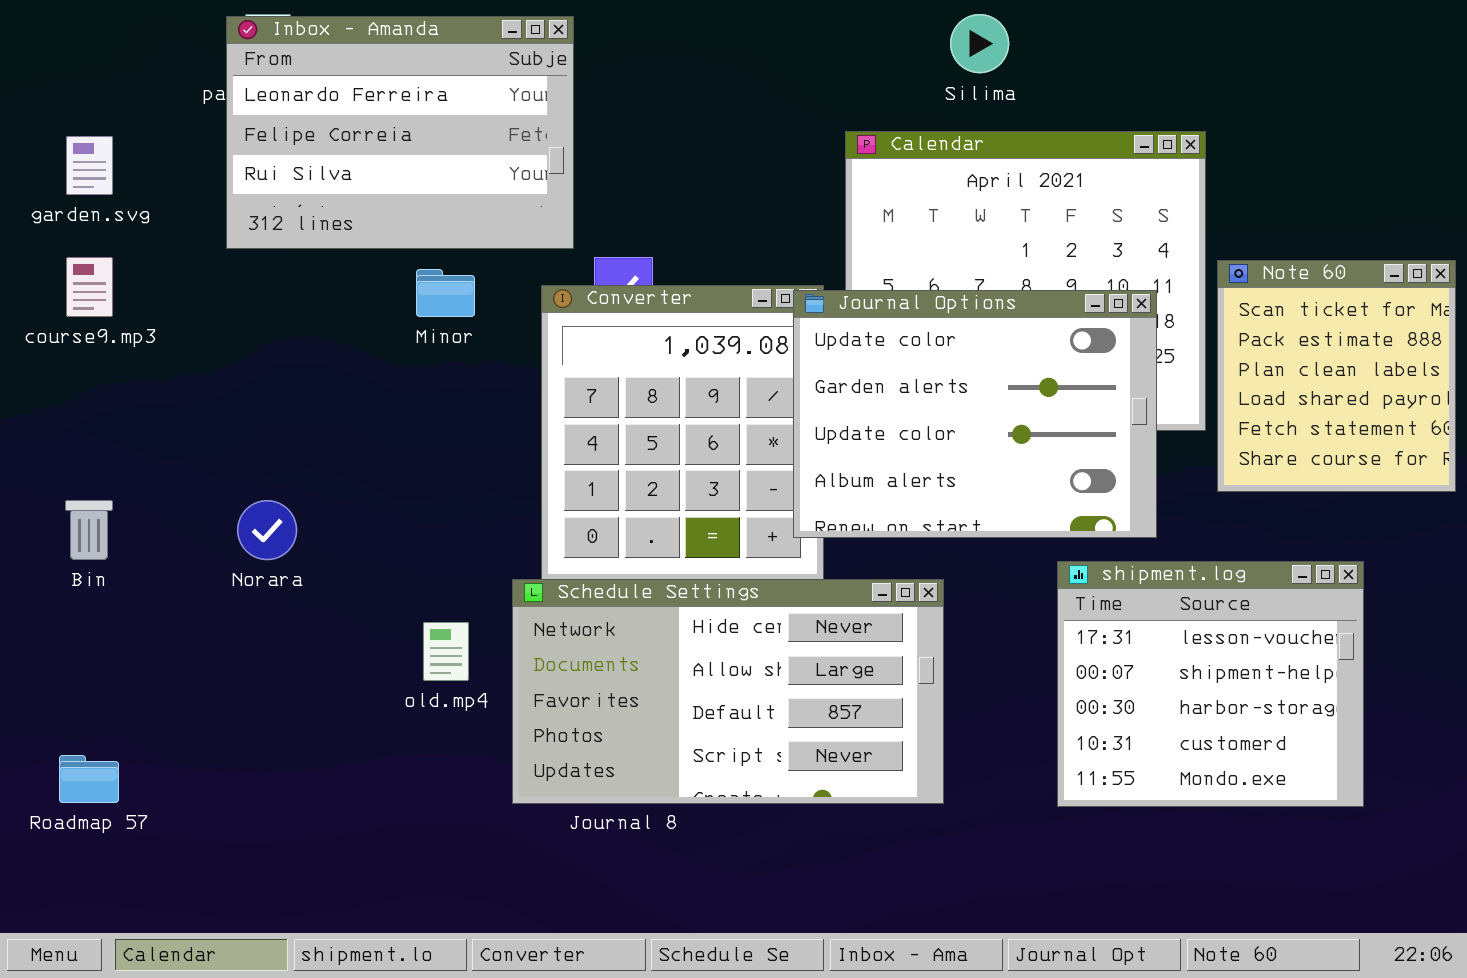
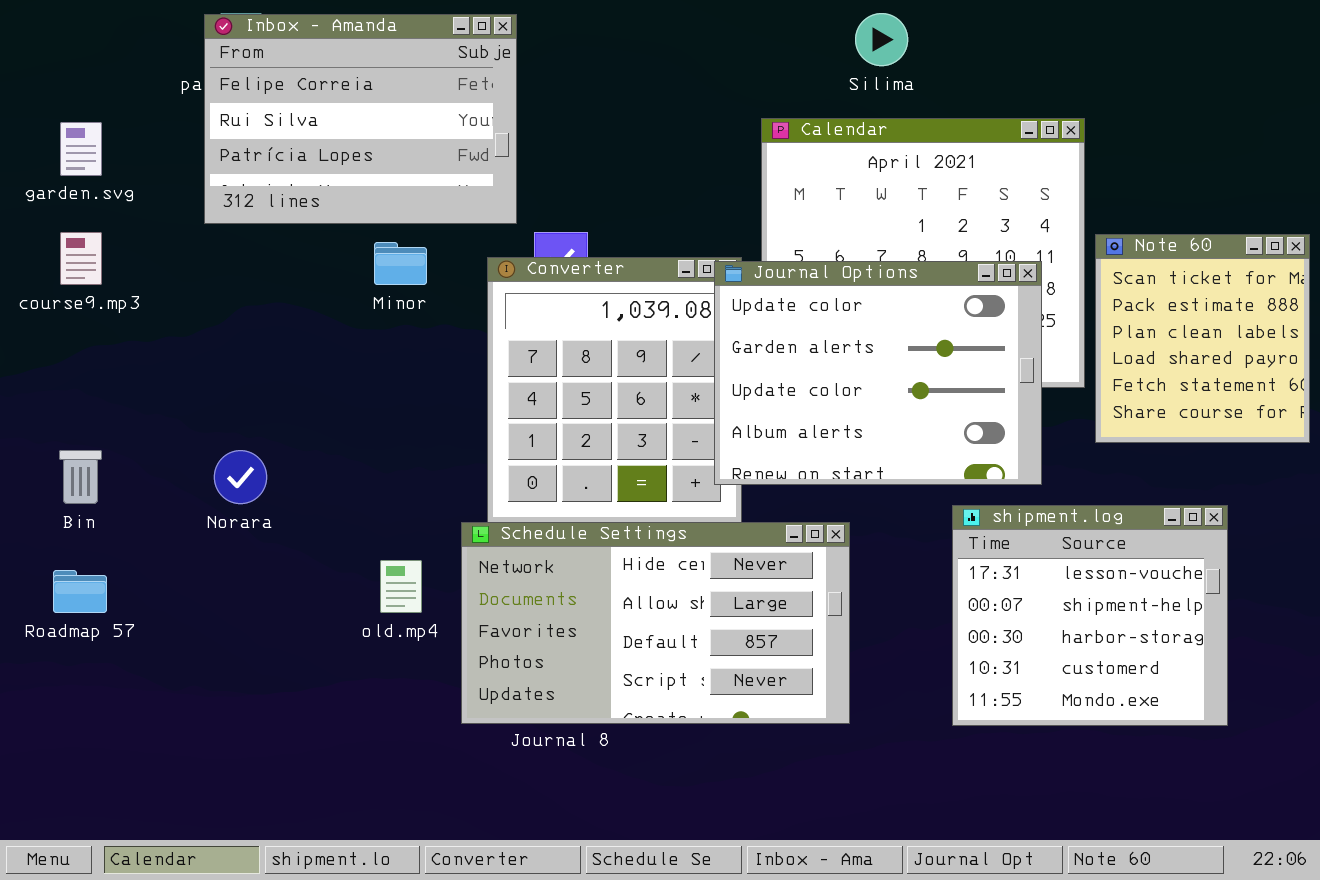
Inbox - Amanda: [226,16,574,249] -> [204,14,517,224], scrolled down 1 row
Roadmap 57: [59,755,119,803] -> [53,570,107,613], moved

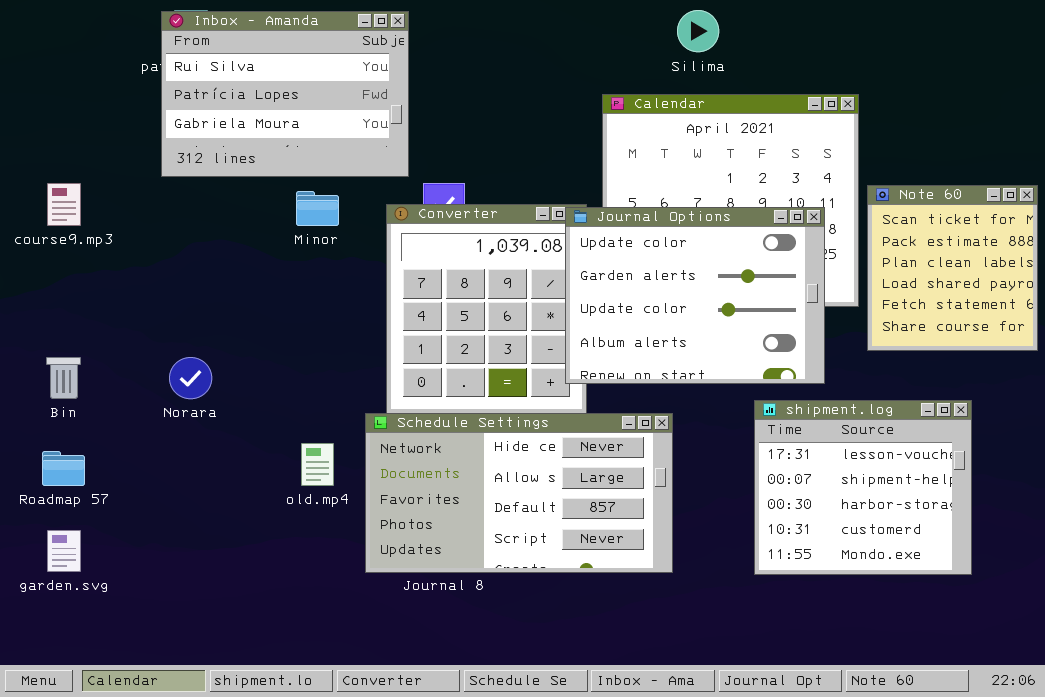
Inbox - Amanda: [204,14,517,224] -> [161,11,409,177], scrolled down 1 row
garden.svg: [60,122,102,176] -> [47,530,81,572], moved

